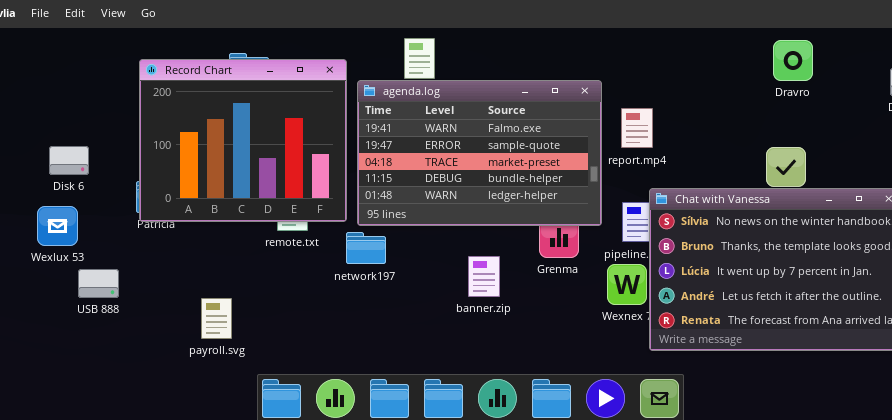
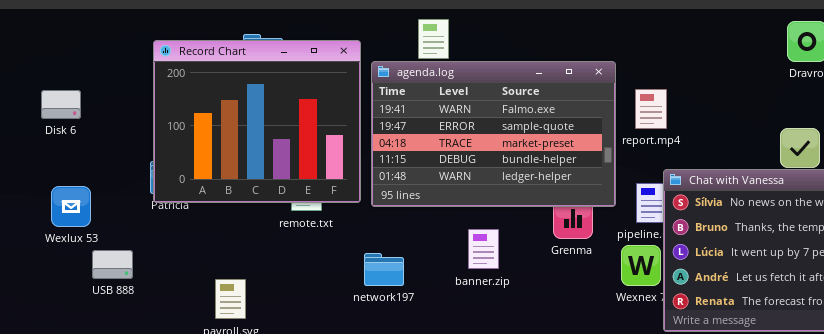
Disk 6: [49,146,89,175] -> [41,90,81,119], moved
network197: [346,232,386,264] -> [364,253,404,286], moved
banner.zip: [468,256,500,297] -> [468,229,499,269], moved

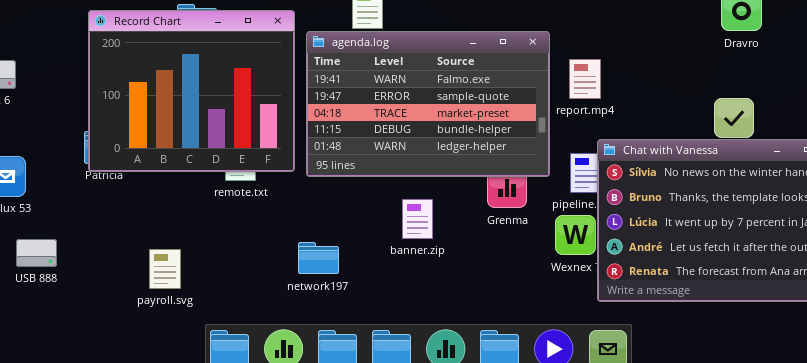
USB 888: [92,250,133,279] -> [16,239,57,267], moved
network197: [364,253,404,286] -> [298,242,339,274], moved

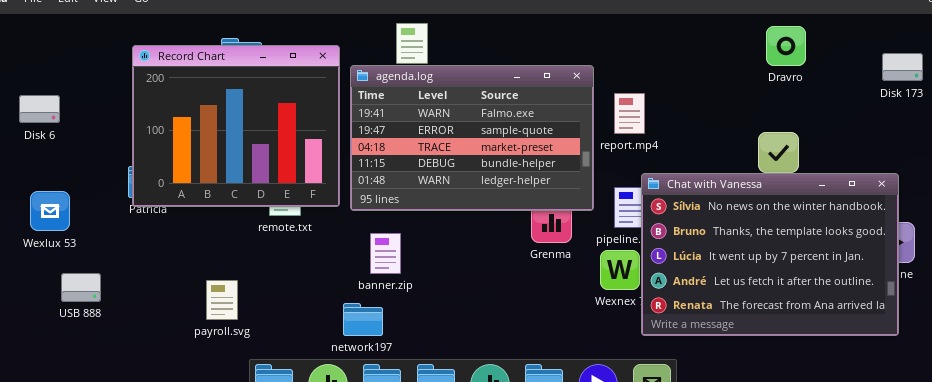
banner.zip: [402,199,433,239] -> [370,233,401,274], moved
network197: [298,242,339,274] -> [343,303,383,336], moved
payroll.svg: [149,249,181,289] -> [206,280,238,320], moved

